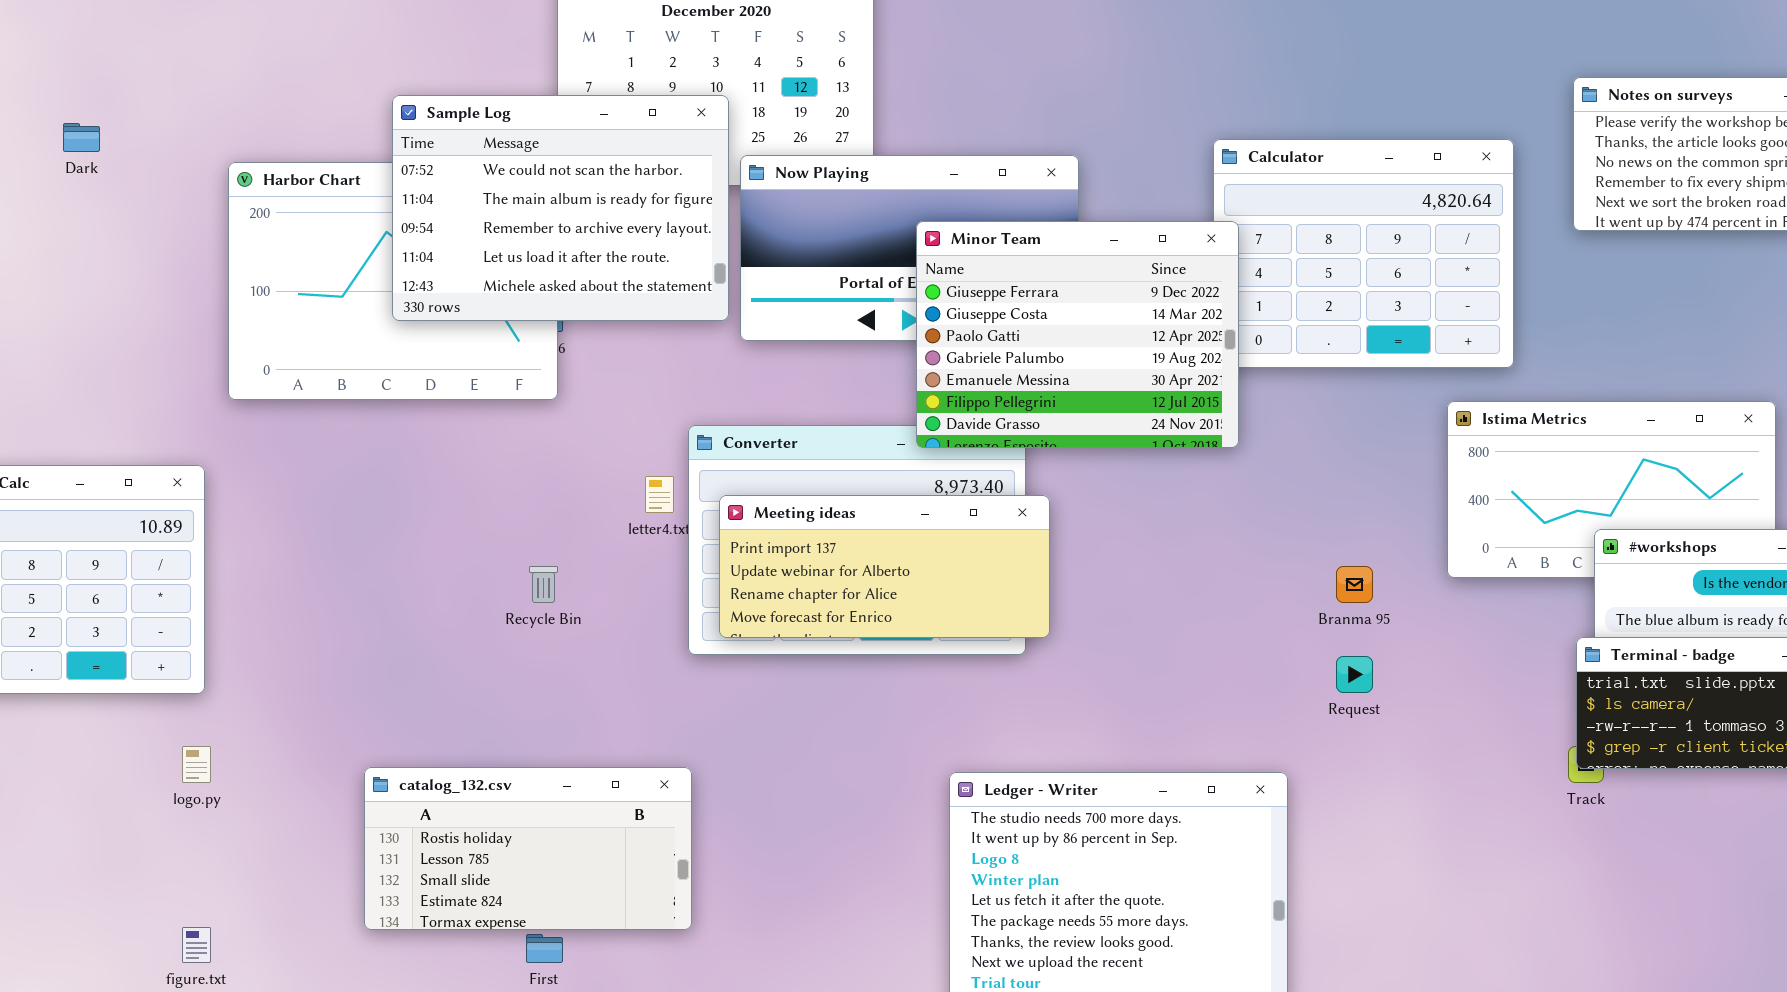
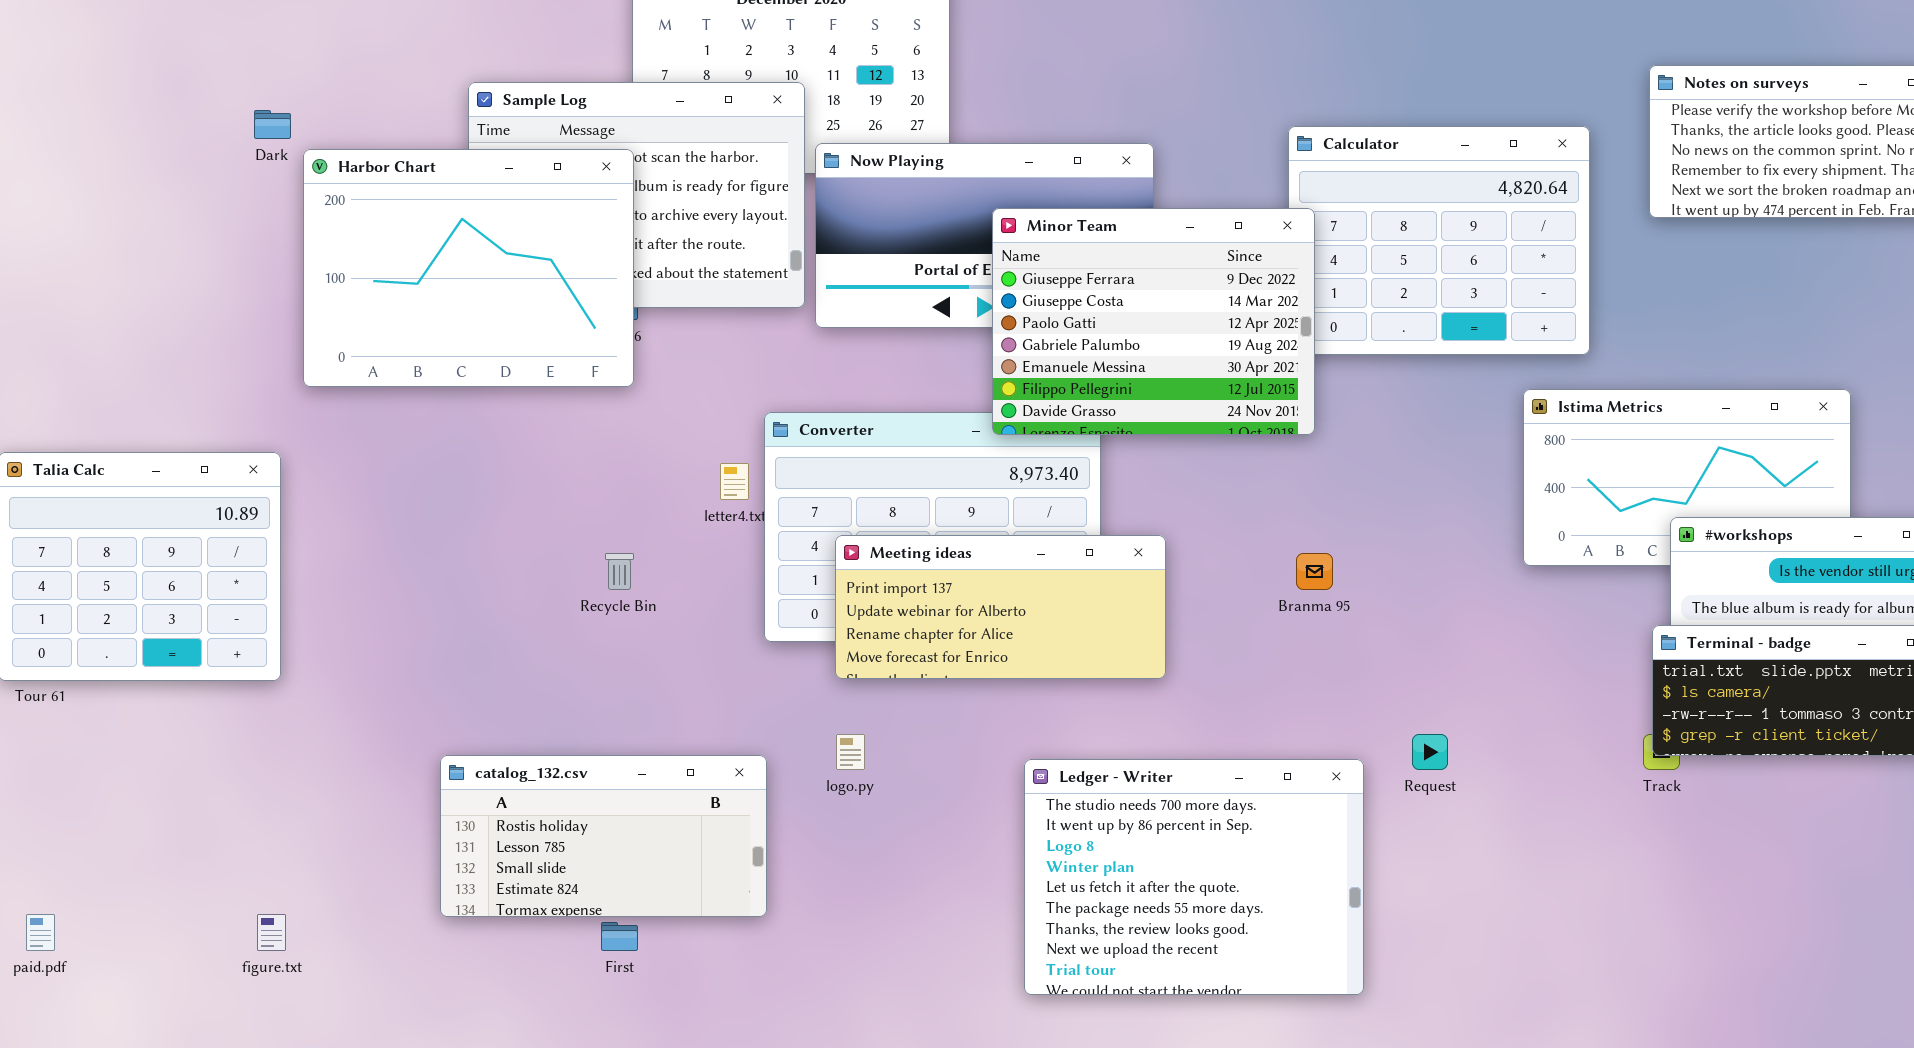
Dark: [63,123,100,152] -> [254,110,291,139], moved
Harbor Chart: [228,162,558,400] -> [303,149,634,387], raised
Meeting ideas: [719,495,1050,638] -> [835,535,1166,679], moved
Branma 95: [1336,566,1373,603] -> [1296,553,1333,590], moved
Request: [1336,656,1373,693] -> [1412,734,1448,770], moved
logo.py: [182,746,211,783] -> [836,734,865,770], moved

